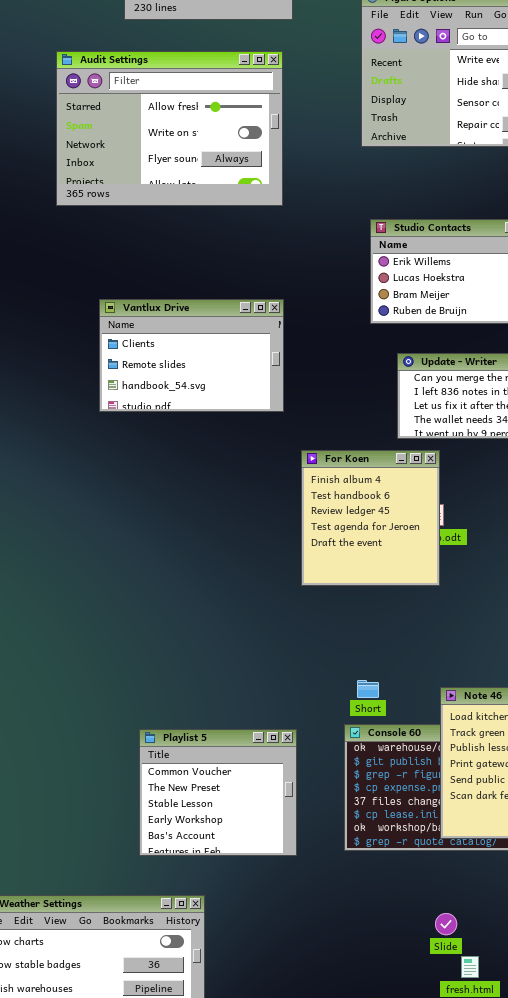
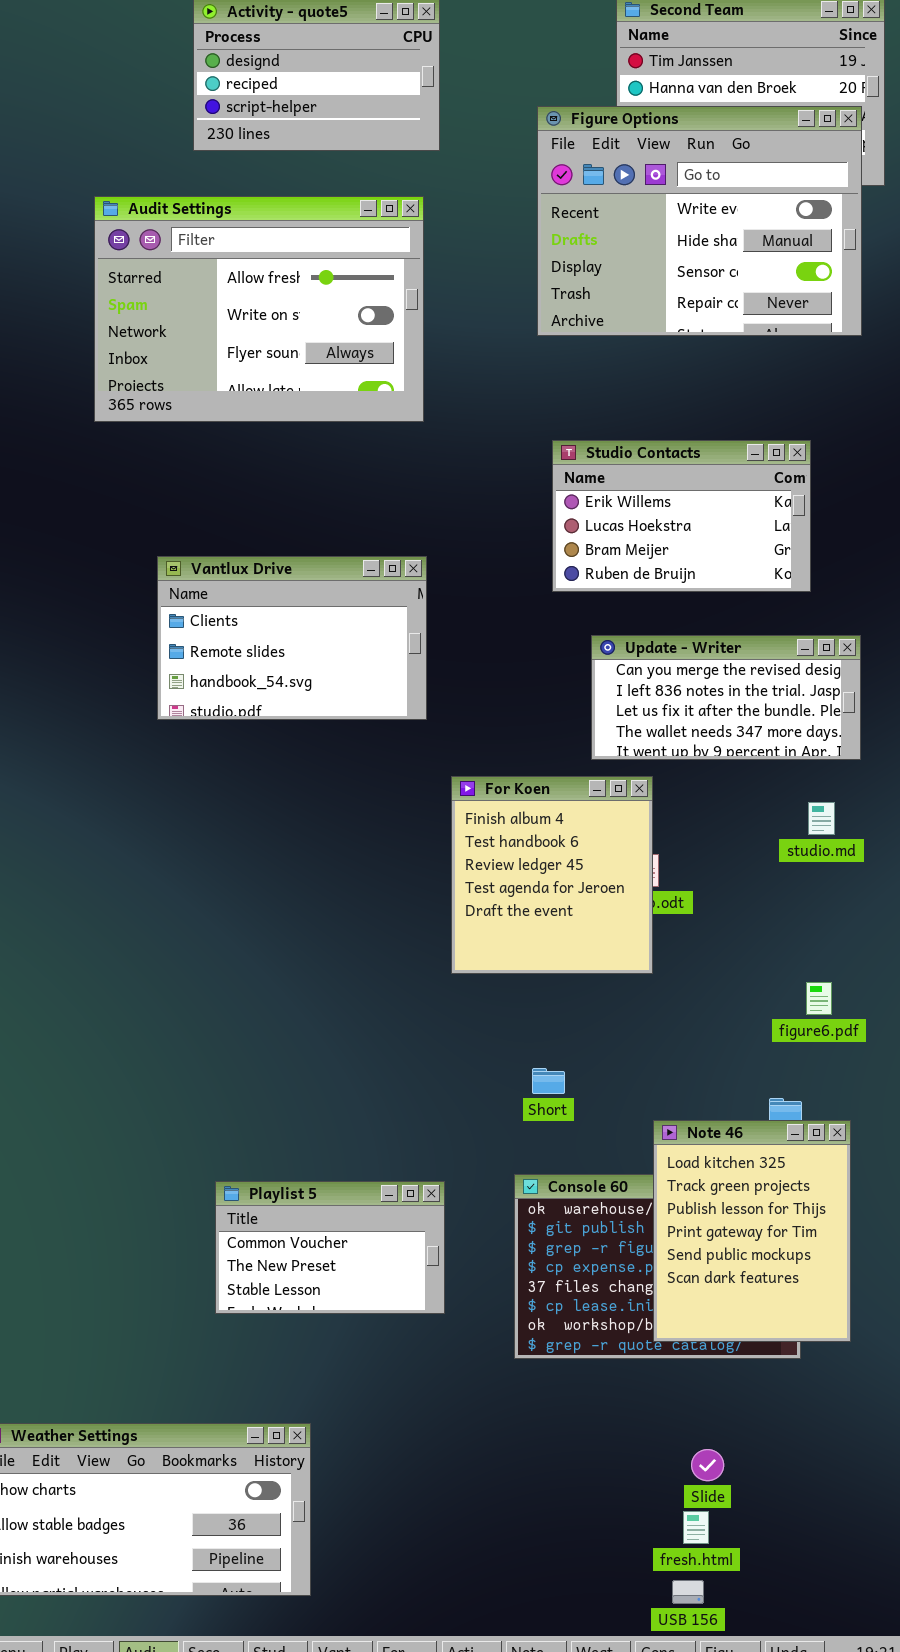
Short: [357,680,379,698] -> [532,1068,565,1094], moved
Playlist 5: [139,729,297,856] -> [215,1181,445,1314], resized
Slide: [435,913,457,935] -> [691,1449,724,1481], moved

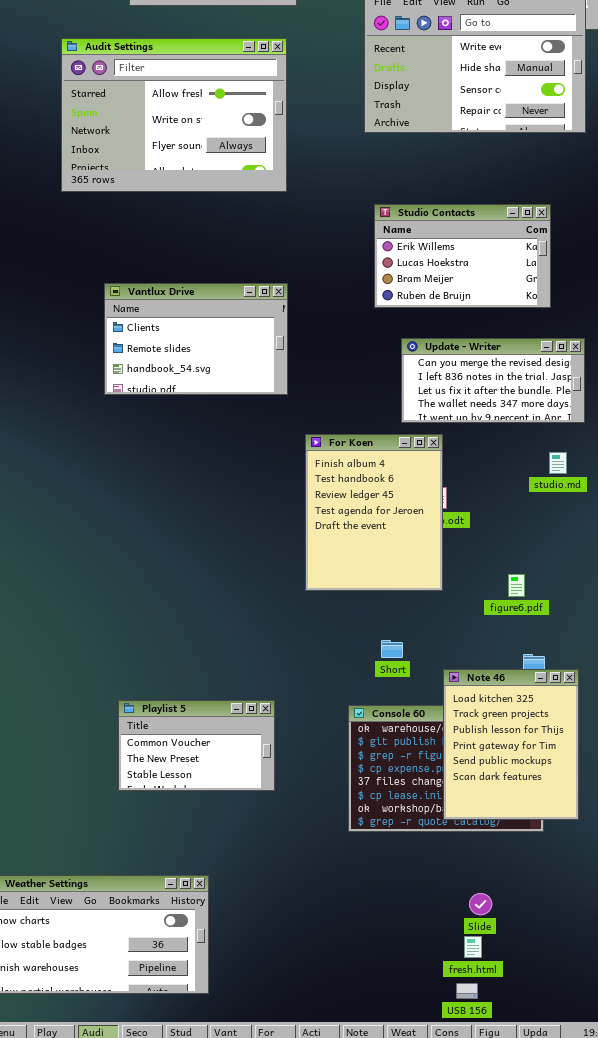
For Koen: [451,776,653,974] -> [305,434,443,591], resized
figure6.pdf: [806,982,832,1015] -> [508,574,525,597], moved
Short: [532,1068,565,1094] -> [381,640,403,658], moved
Playlist 5: [215,1181,445,1314] -> [118,700,275,791], moved

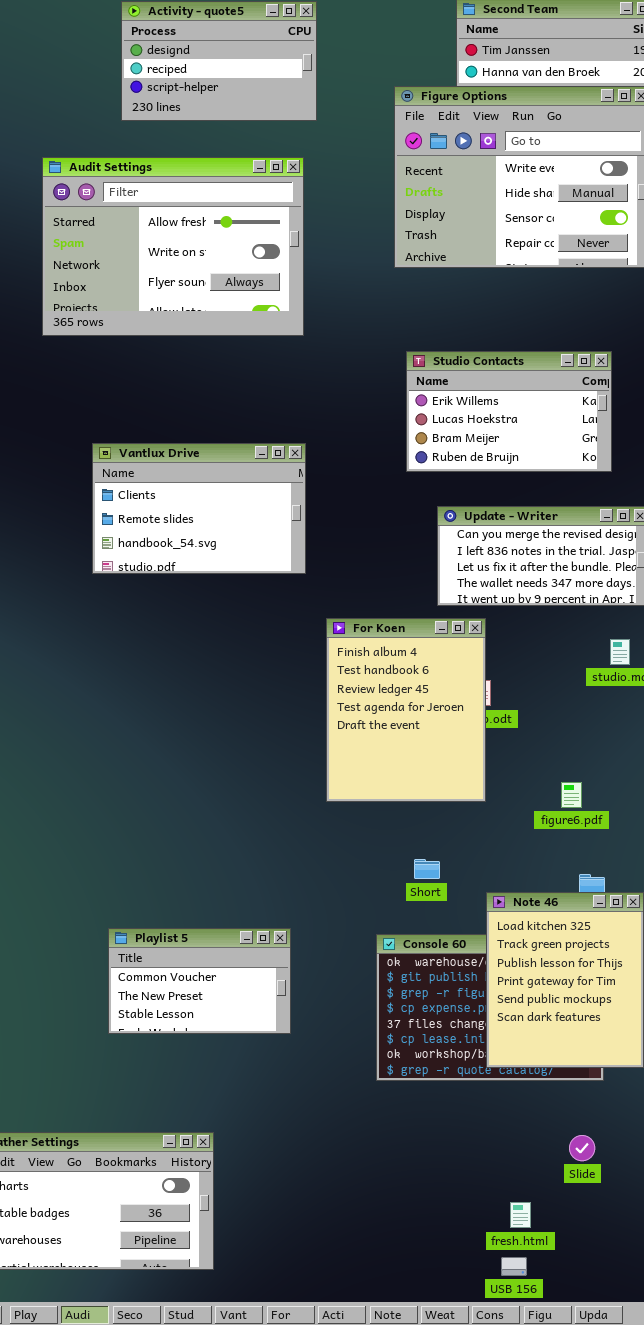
Slide: [469,893,492,915] -> [569,1135,595,1161], moved

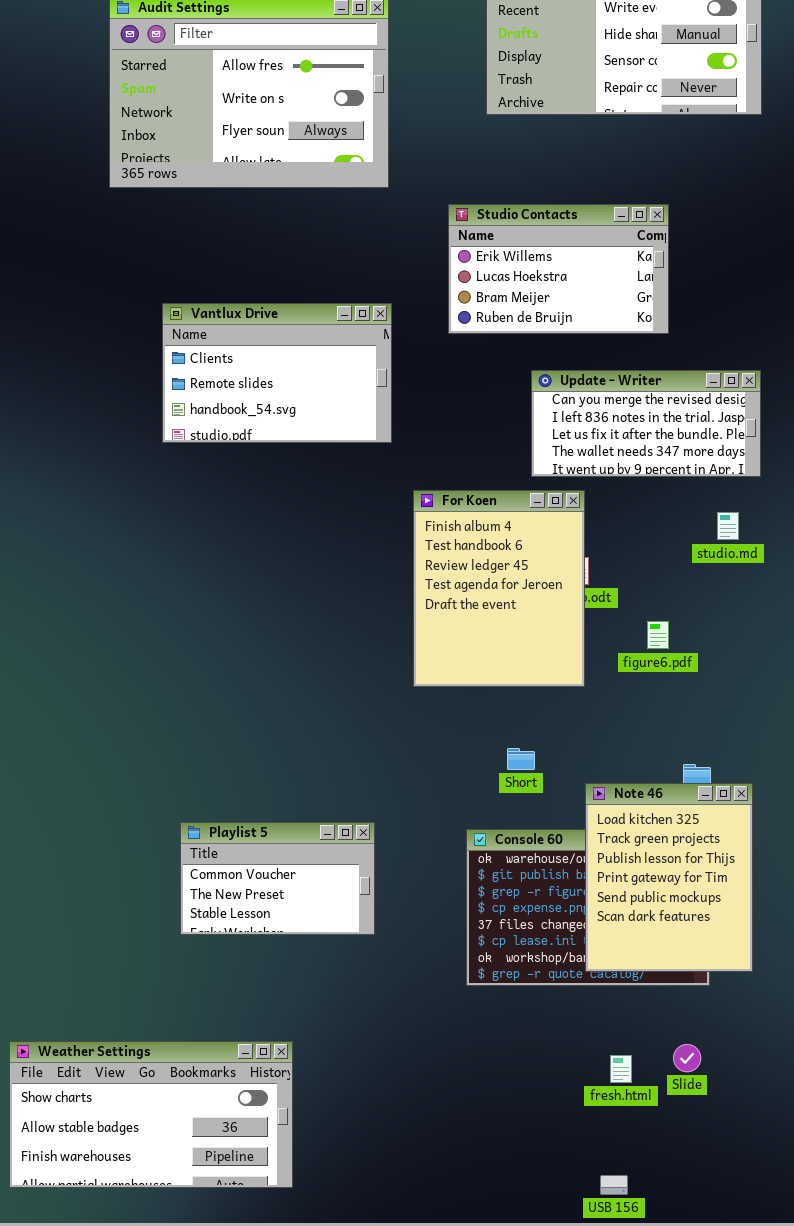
Studio Contacts: [406,351,612,472] -> [448,204,669,334], moved
figure6.pdf: [561,782,582,808] -> [647,621,669,649], moved
fresh.html: [510,1202,531,1228] -> [610,1055,632,1083], moved

